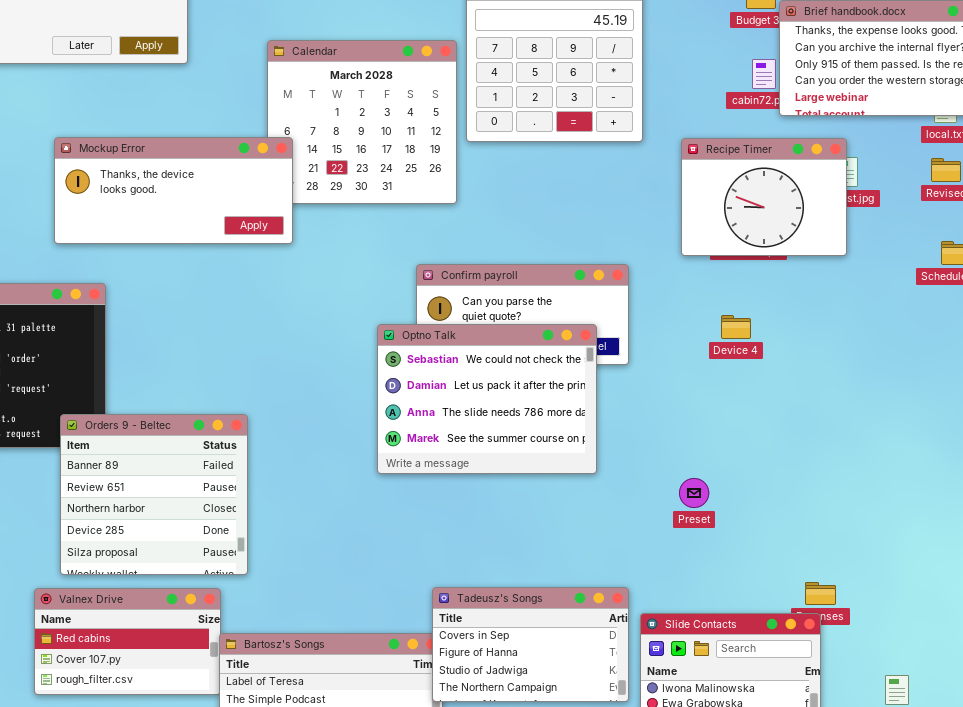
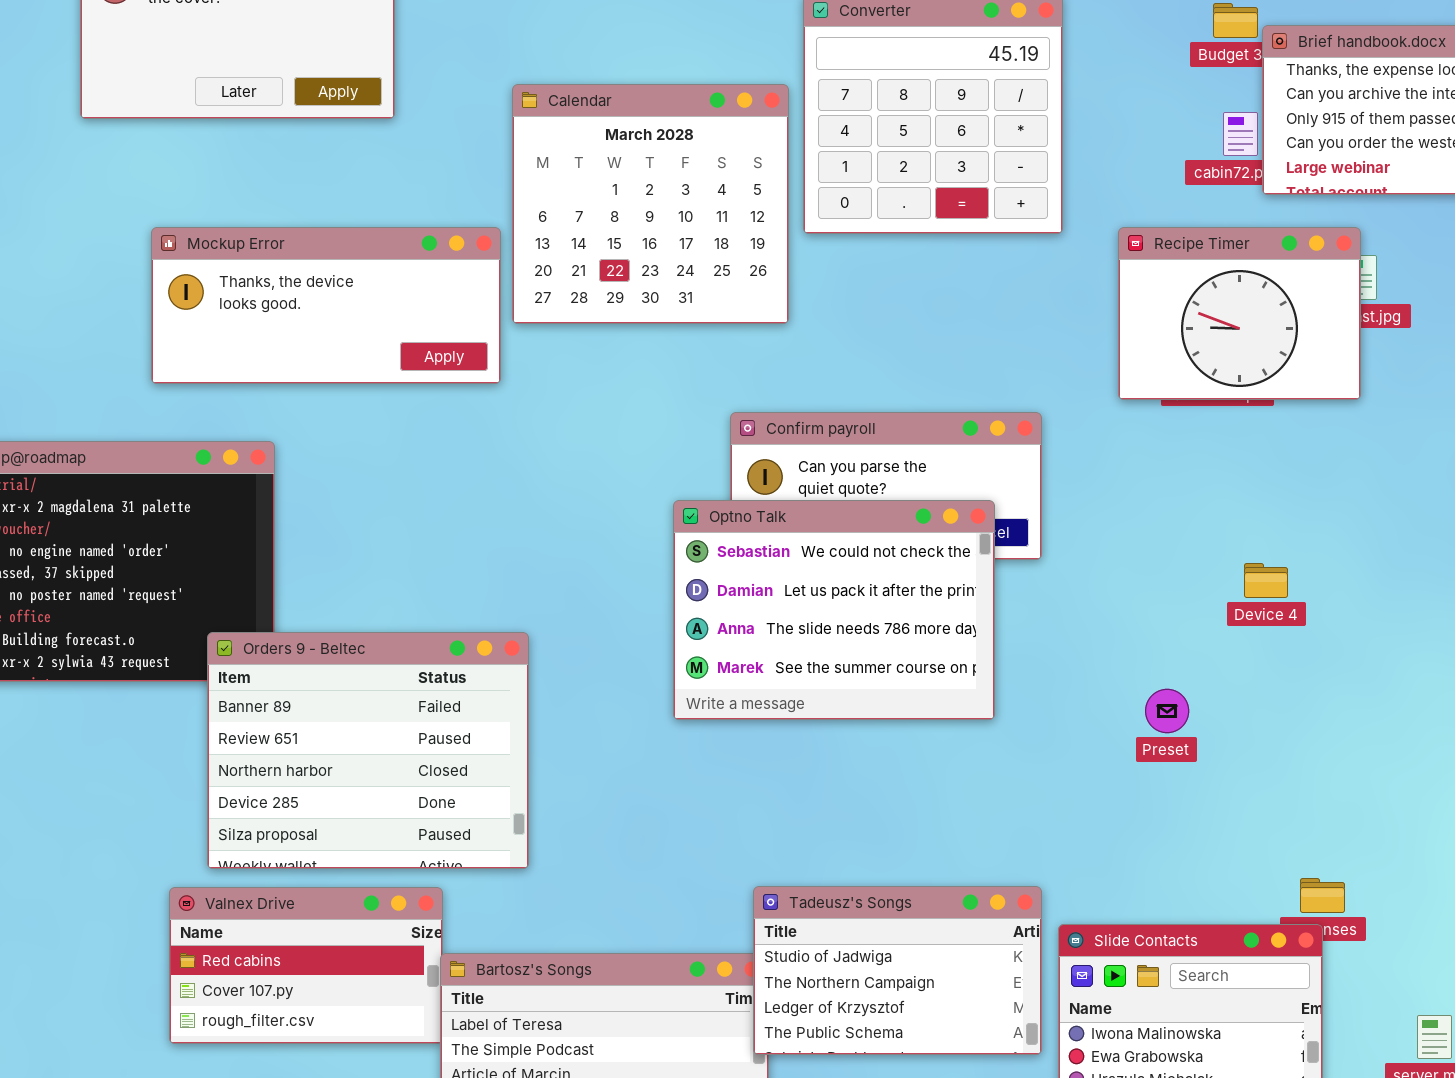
Mockup Error: [54,137,293,244] -> [151,227,501,384], moved
Device 4: [721,315,751,339] -> [1244,563,1288,598], moved
Orders 9 - Beltec: [60,414,248,575] -> [207,632,529,869], resized
Preset: [679,478,709,508] -> [1145,689,1189,733], moved
Tadeusz's Songs: [432,587,629,702] -> [753,886,1042,1055], scrolled down 2 rows

